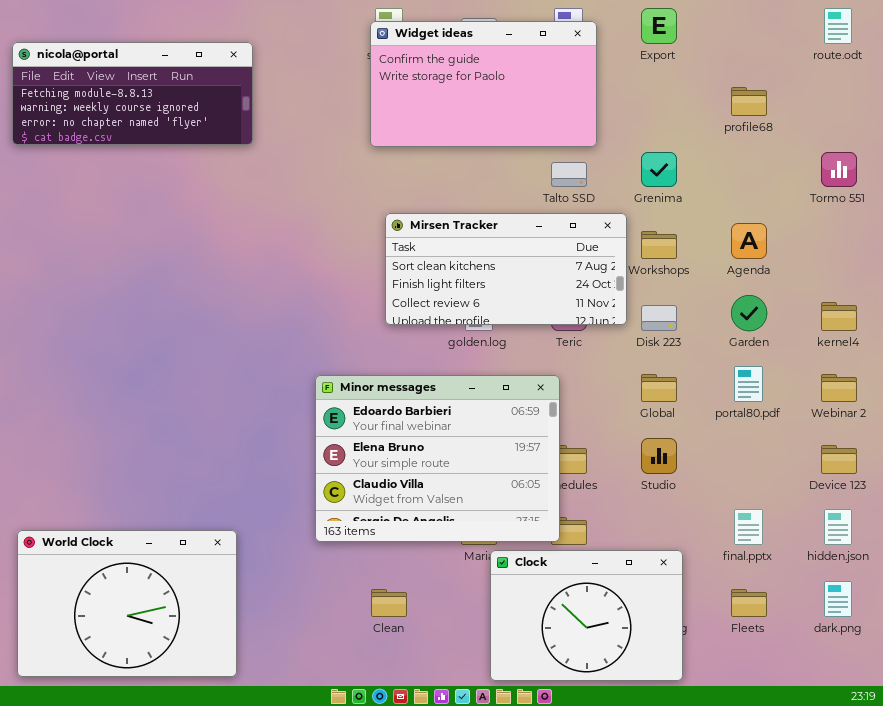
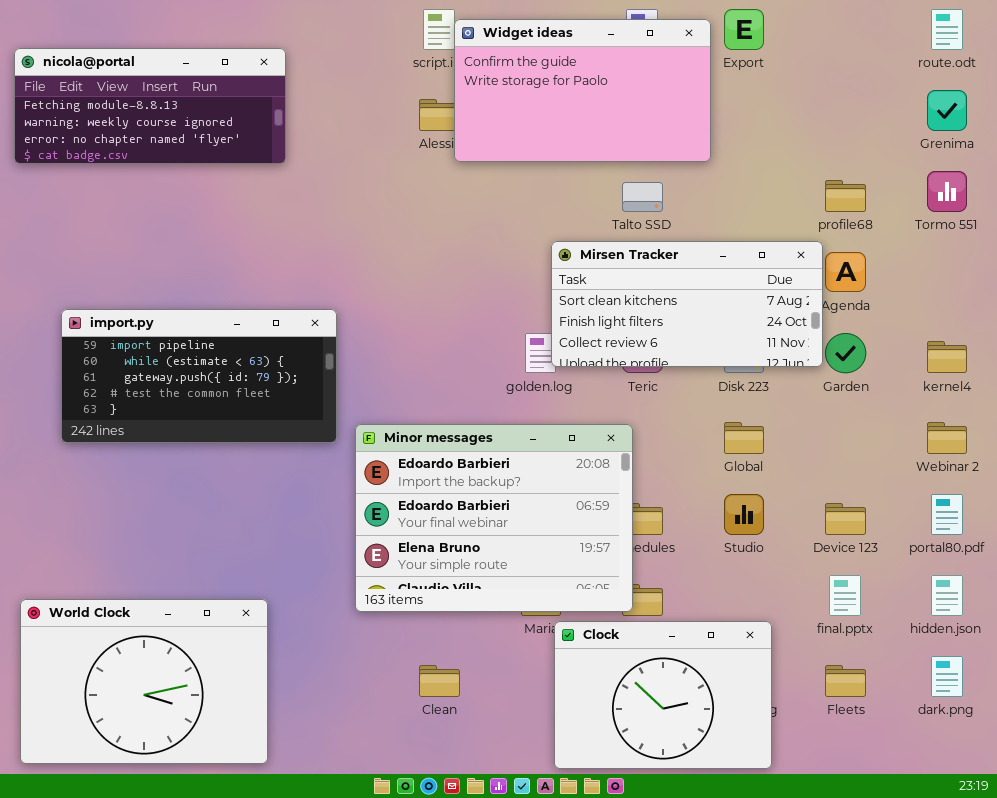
Widget ideas: [370,21,597,147] -> [454,19,711,162], moved
profile68: [731,87,767,116] -> [825,180,866,212], moved
Grenima: [641,152,677,187] -> [927,90,967,131], moved
Mirsen Tracker: [385,213,627,325] -> [551,241,823,367], moved
import.py: none -> [61,309,337,443], opened
portal80.pdf: [734,366,763,402] -> [931,494,963,535], moved
Minor messages: [315,375,560,542] -> [355,424,633,612], scrolled up 1 row
Device 123: [821,445,857,474] -> [825,503,866,535], moved

